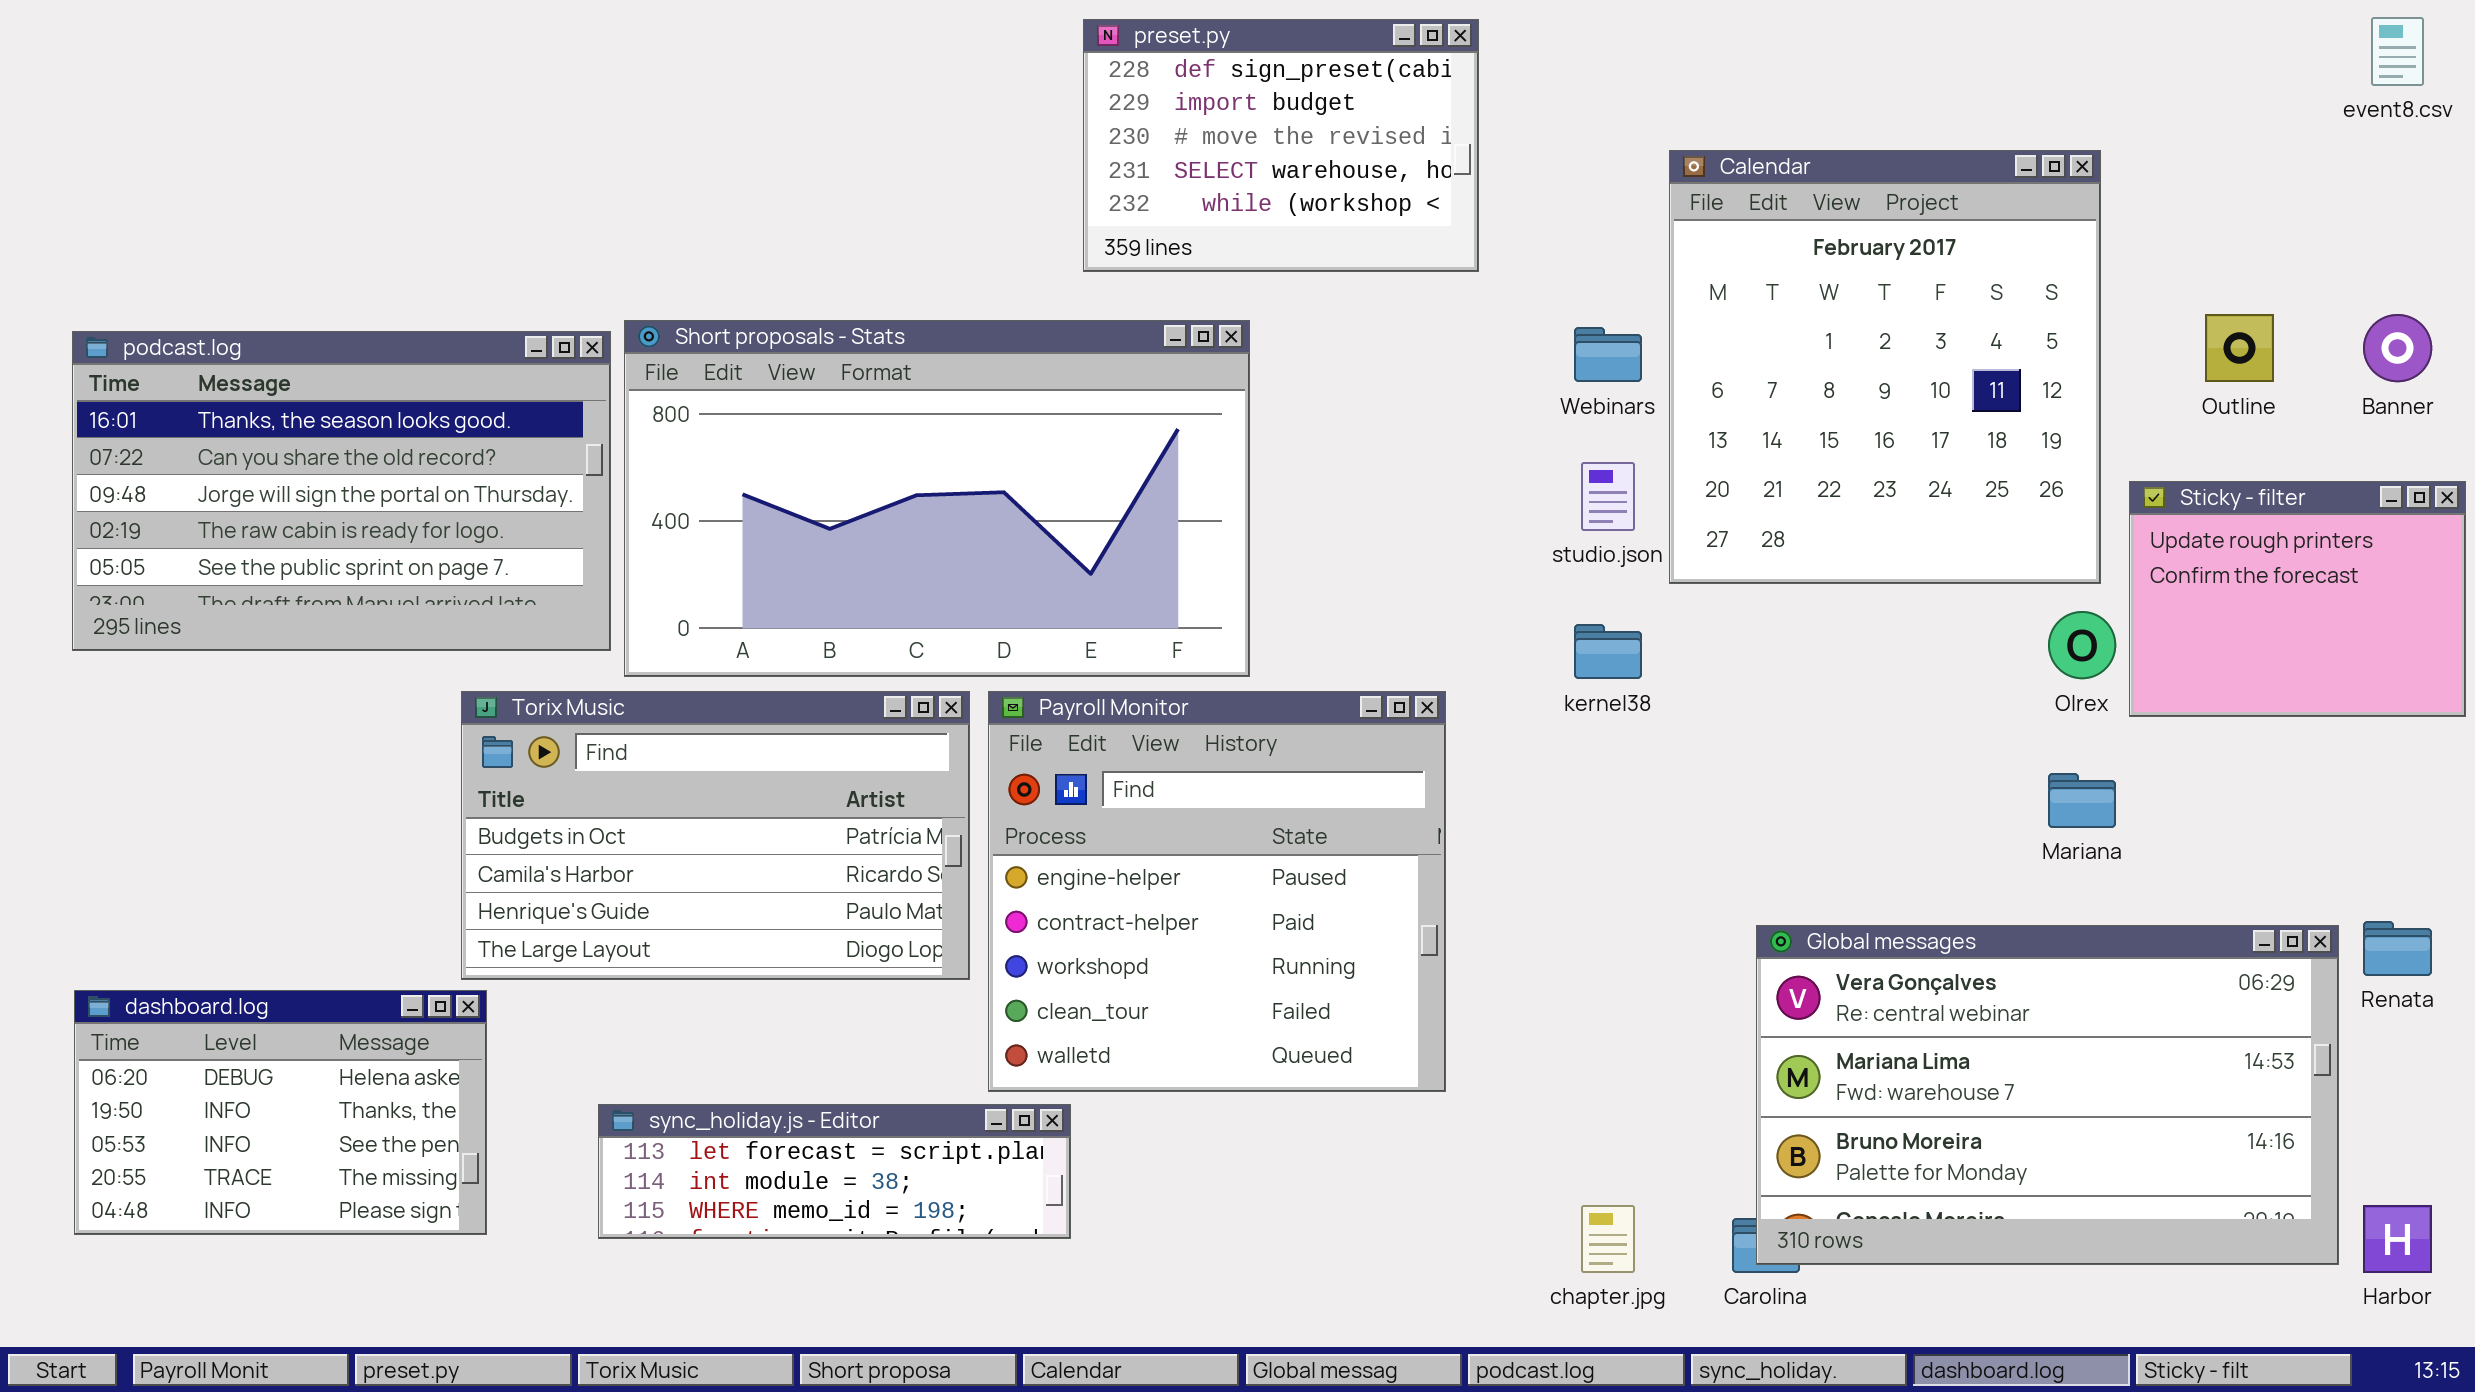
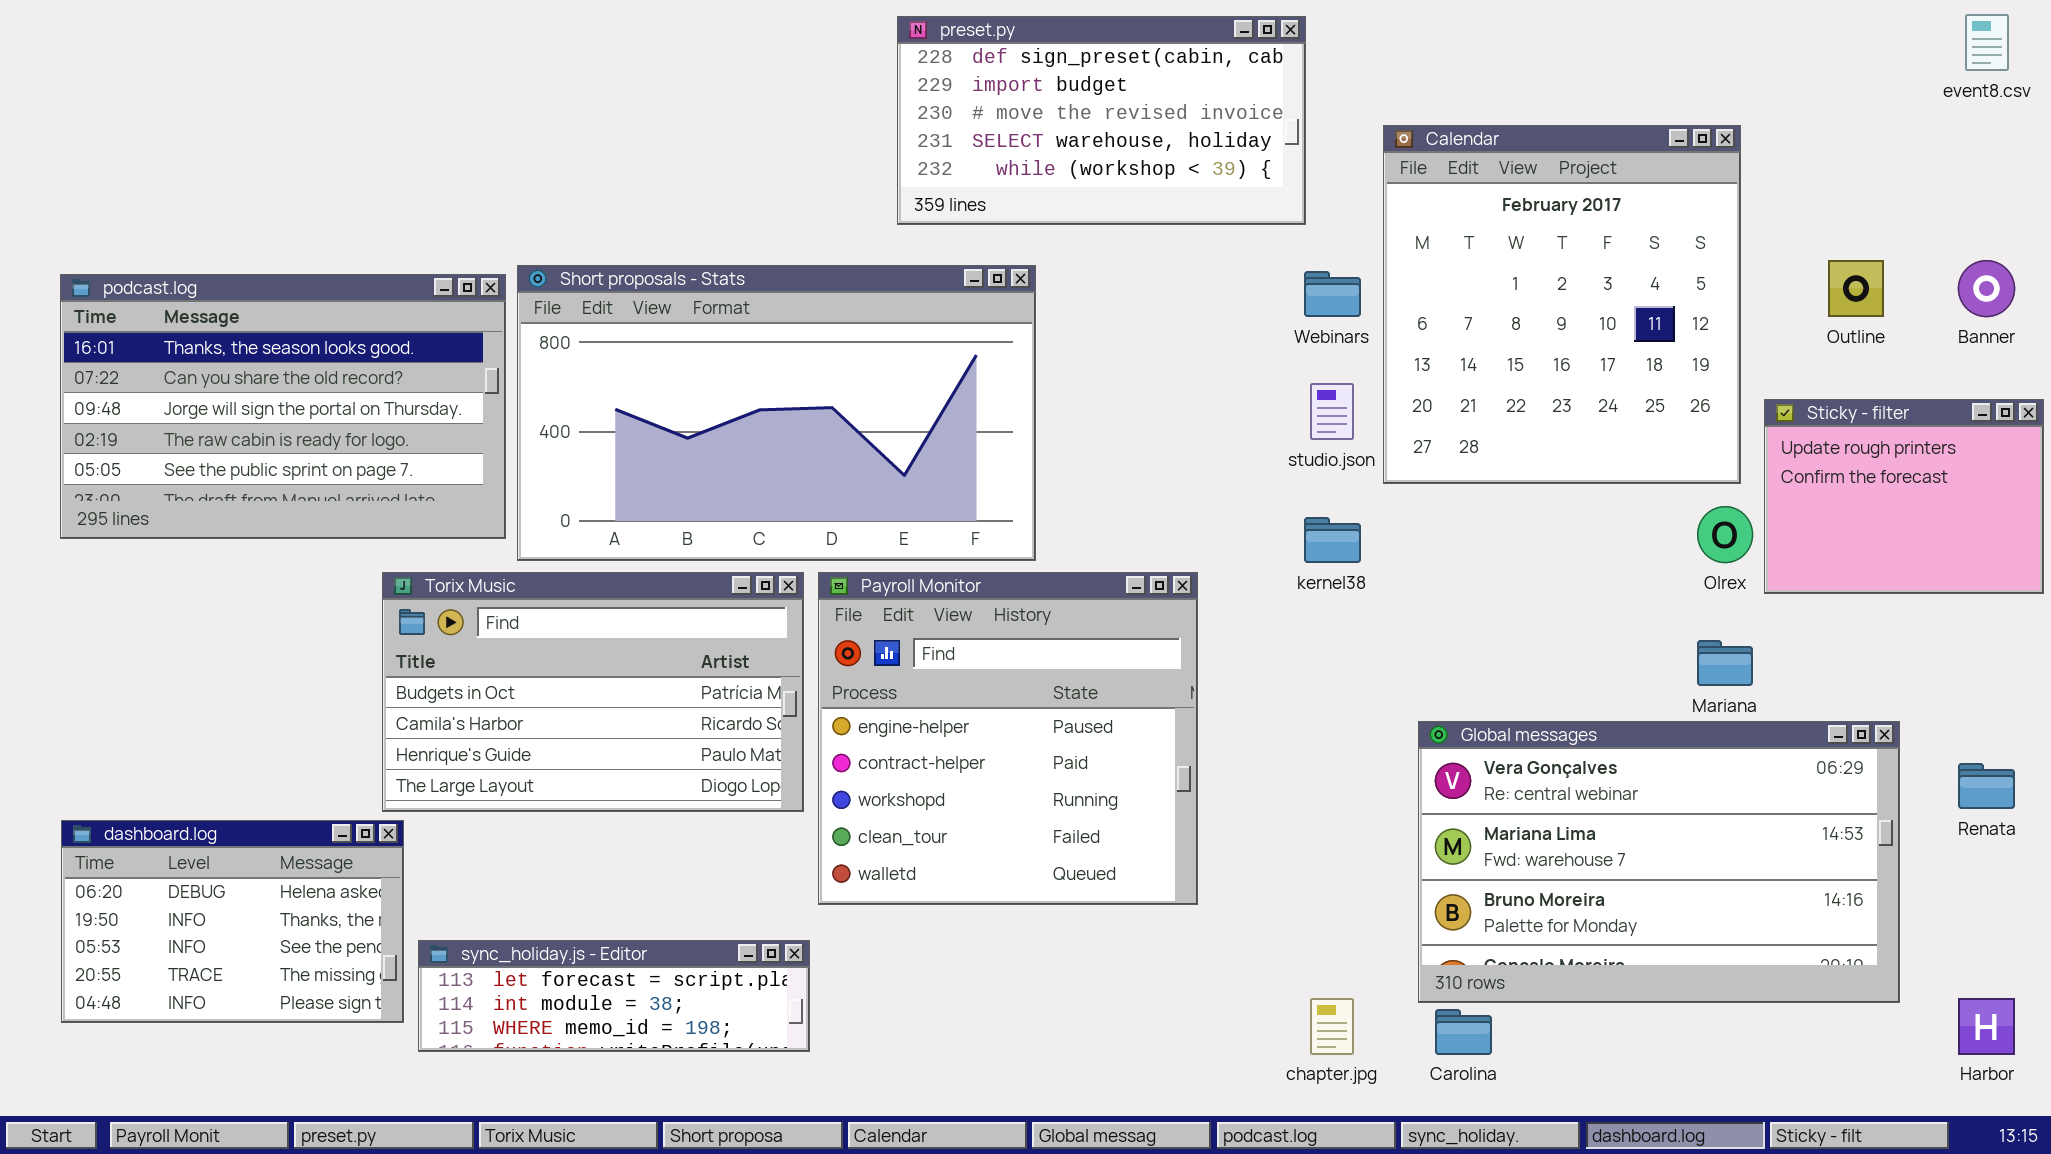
preset.py: [1083,19,1479,272] -> [897,16,1306,225], resized
Global messages: [1756,925,2339,1265] -> [1418,721,1900,1003], moved
sync_holiday.js - Editor: [598,1104,1071,1239] -> [418,940,810,1052], moved

